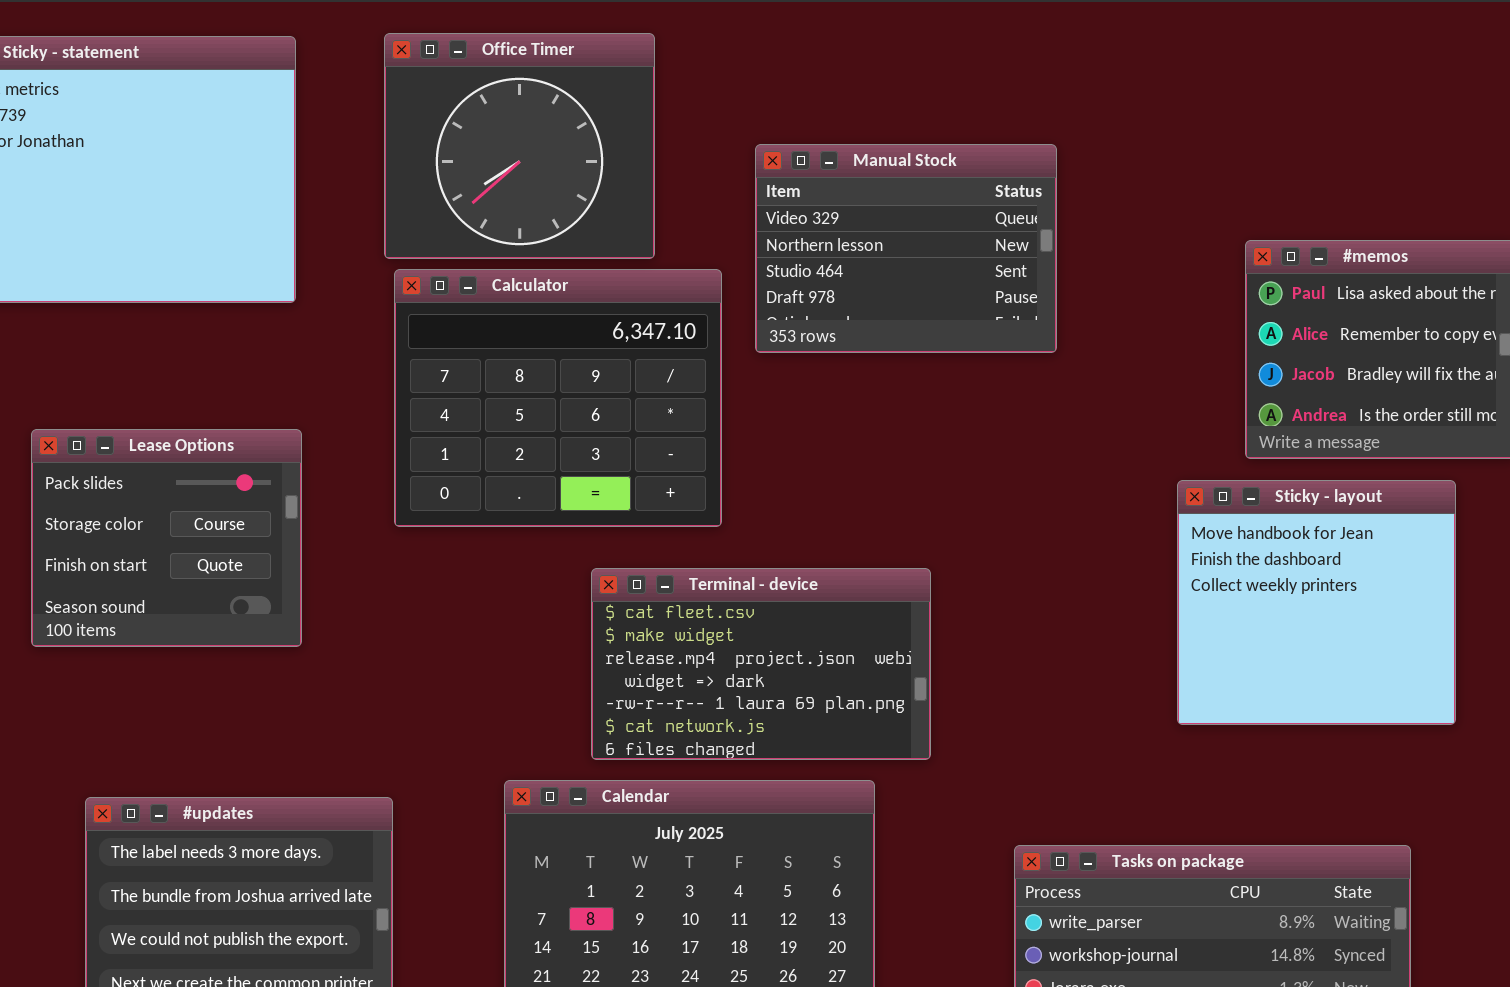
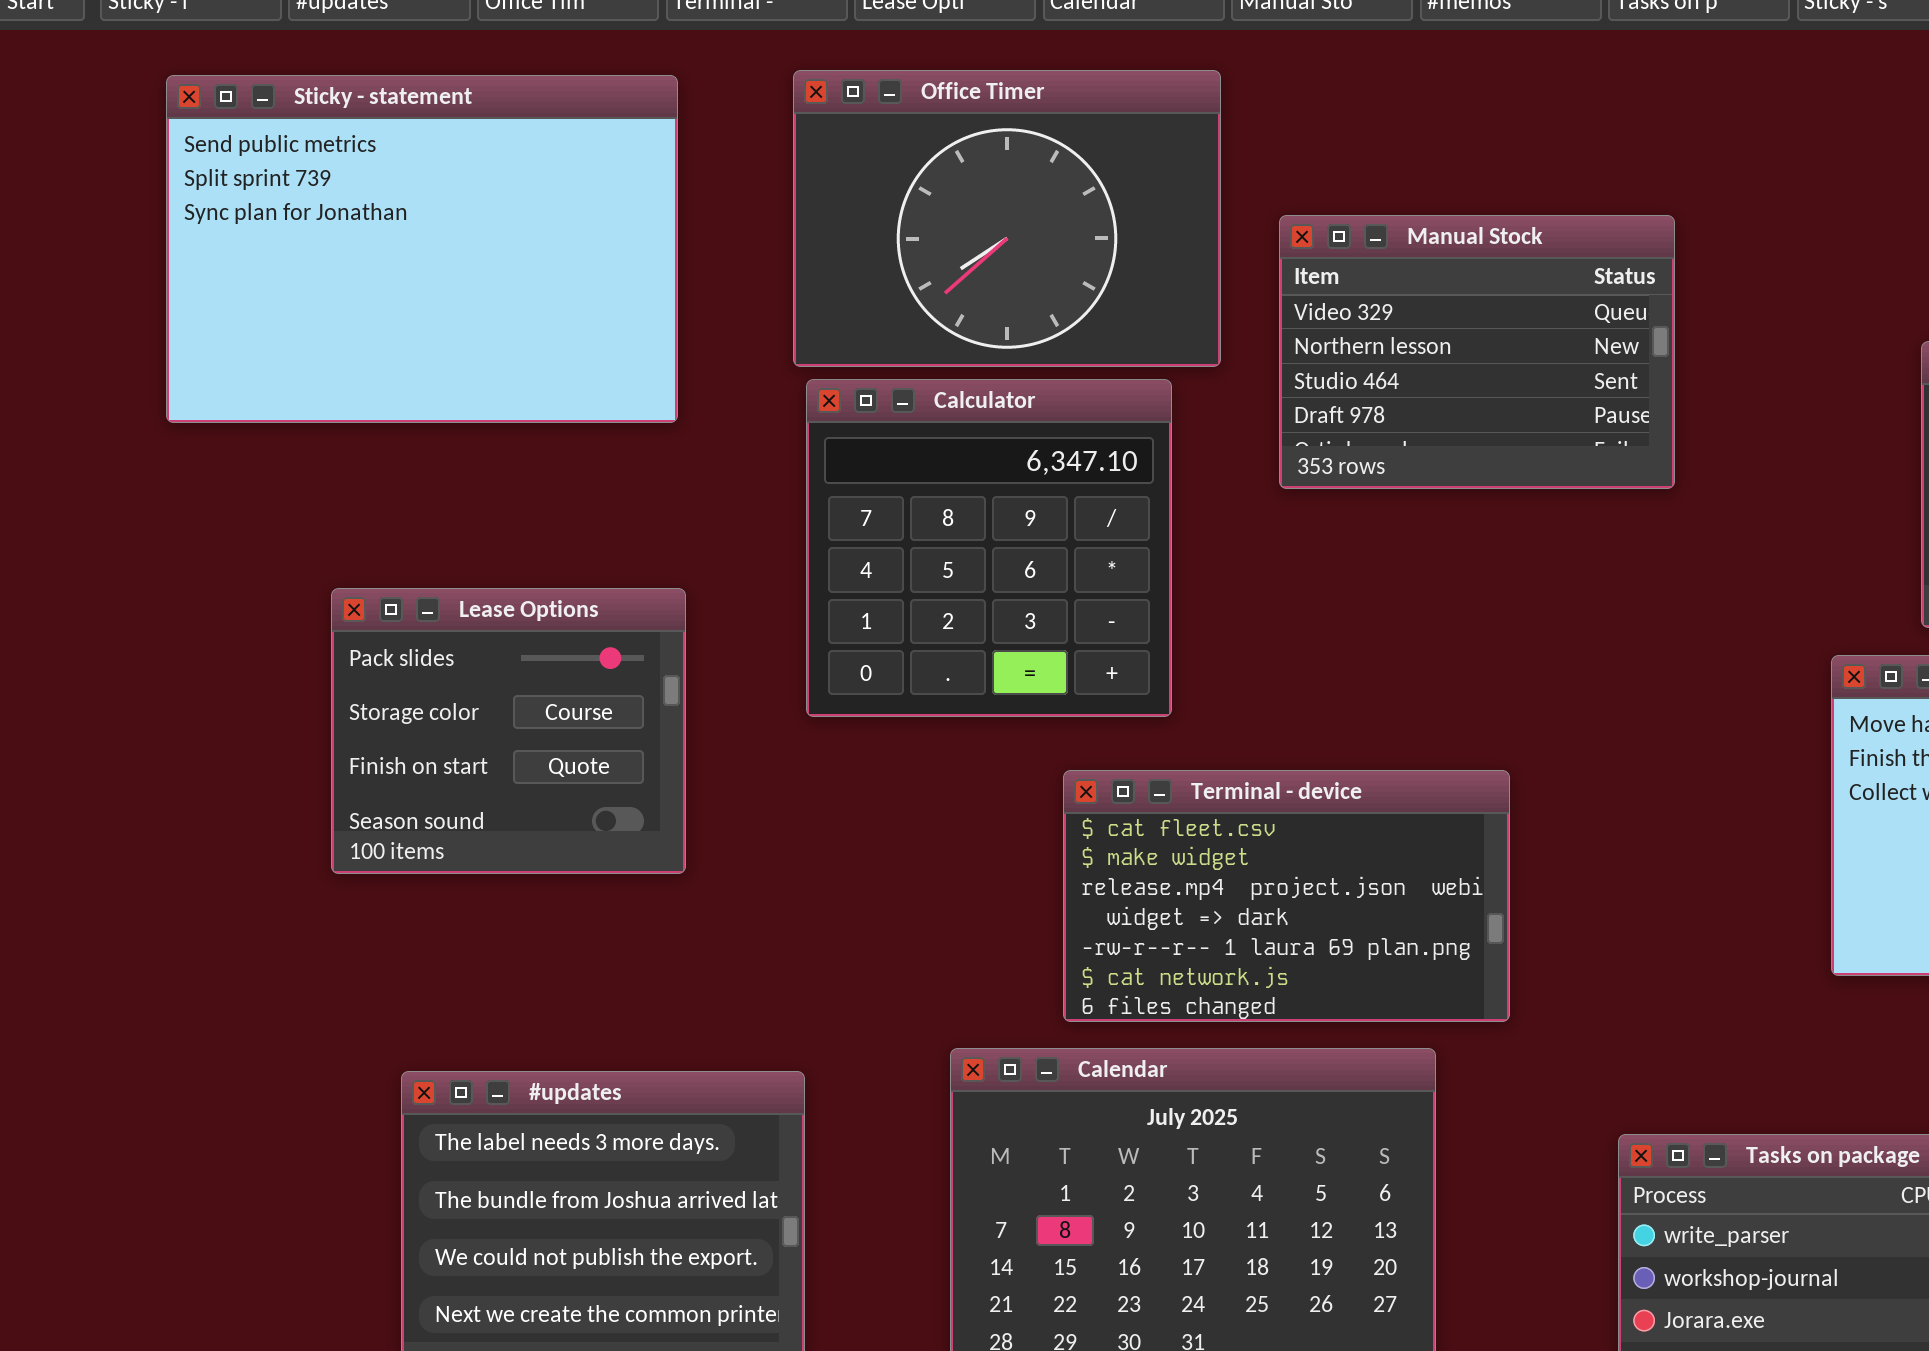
Office Timer: [384,33,655,259] -> [793,70,1221,367], resized
Calculator: [394,269,722,527] -> [806,379,1172,717], resized

